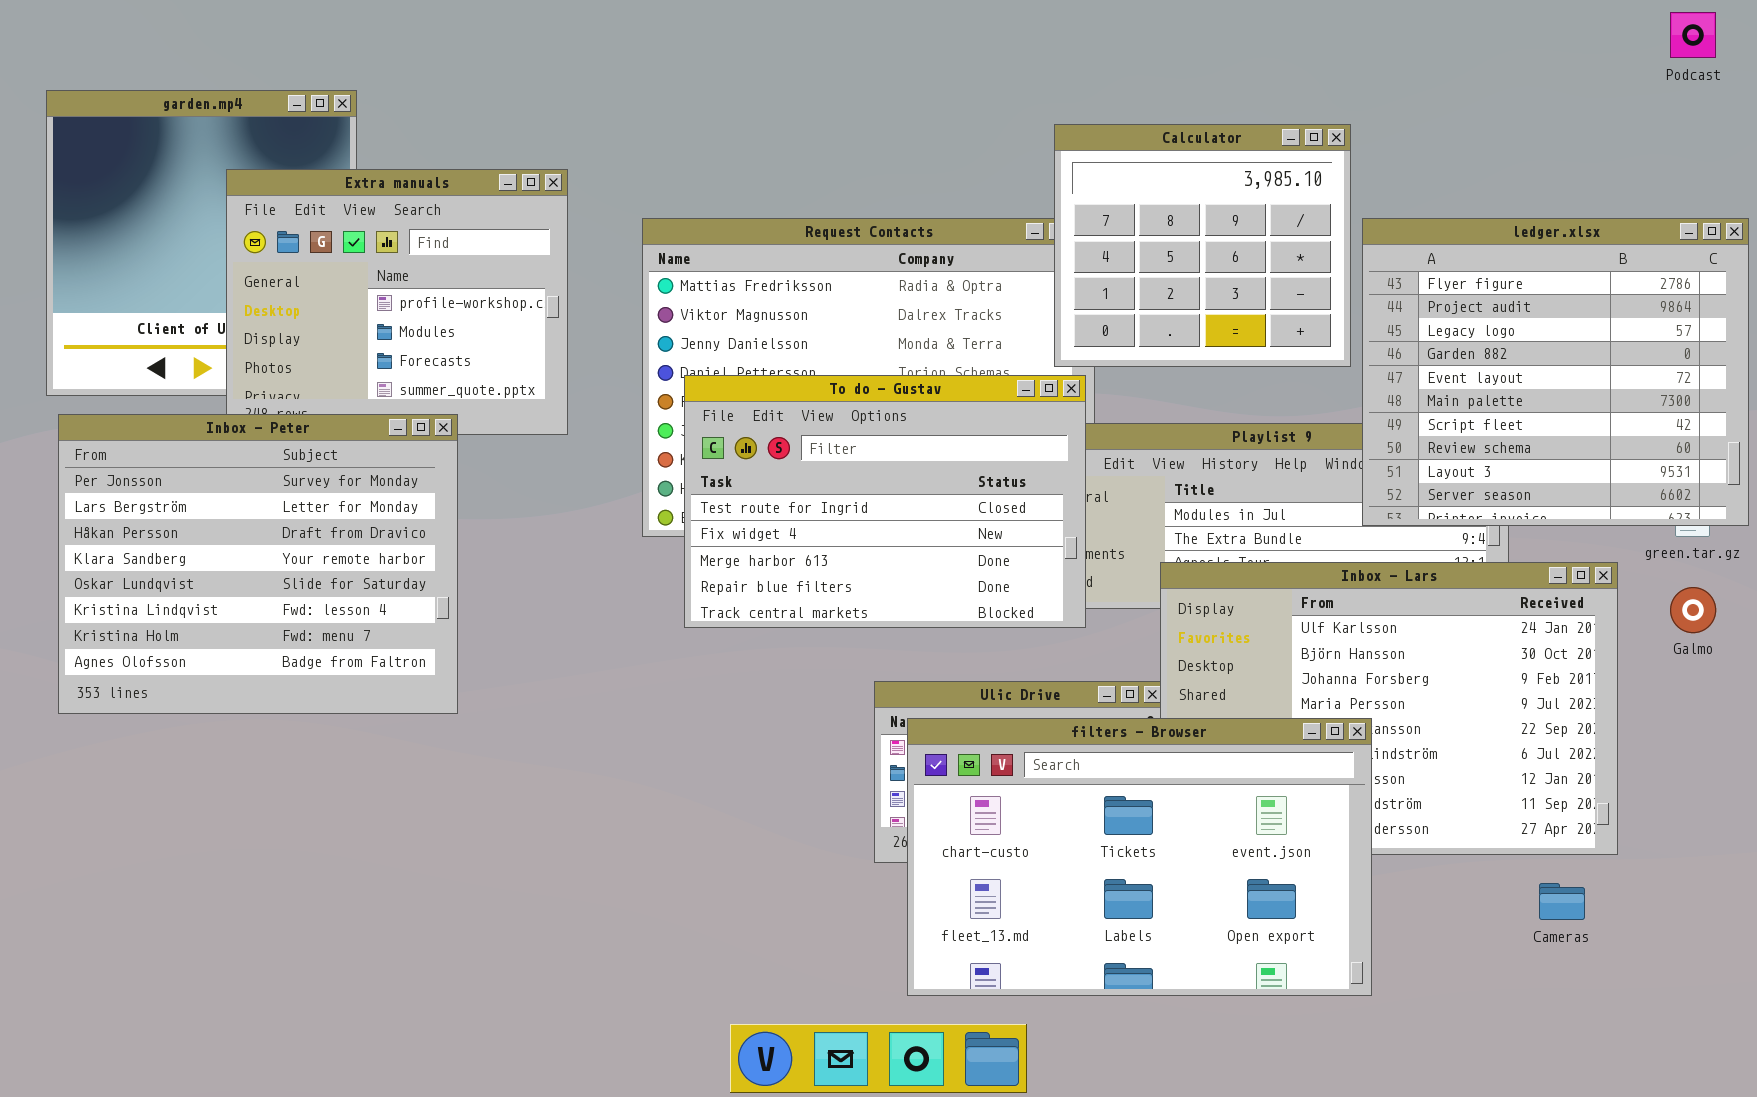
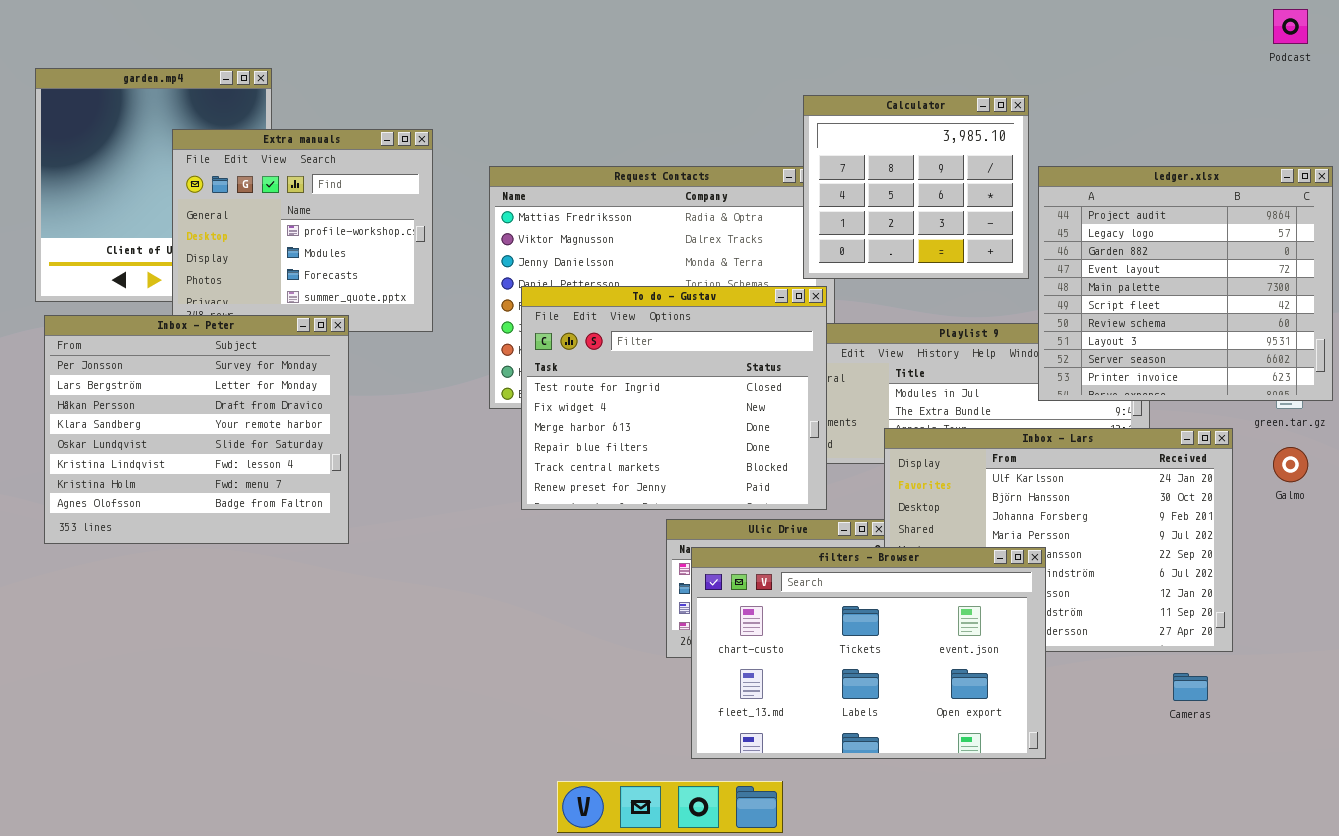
ledger.xlsx: [1362,218,1749,526] -> [1038,166,1333,401], scrolled down 1 row
To do - Gustav: [684,375,1086,628] -> [521,286,827,510], resized

